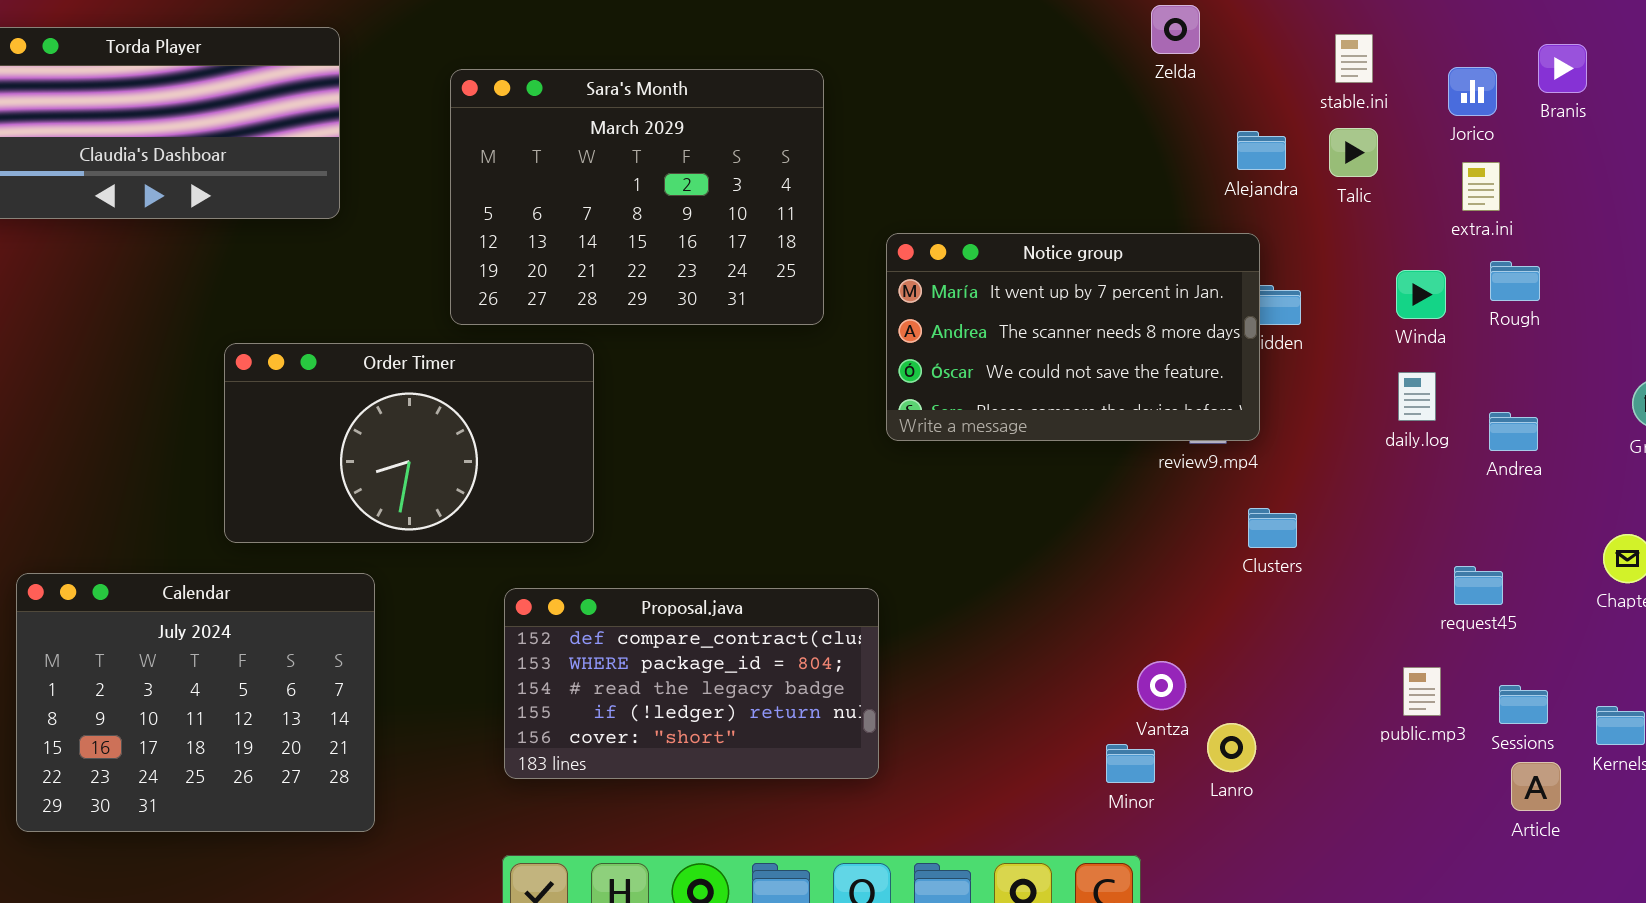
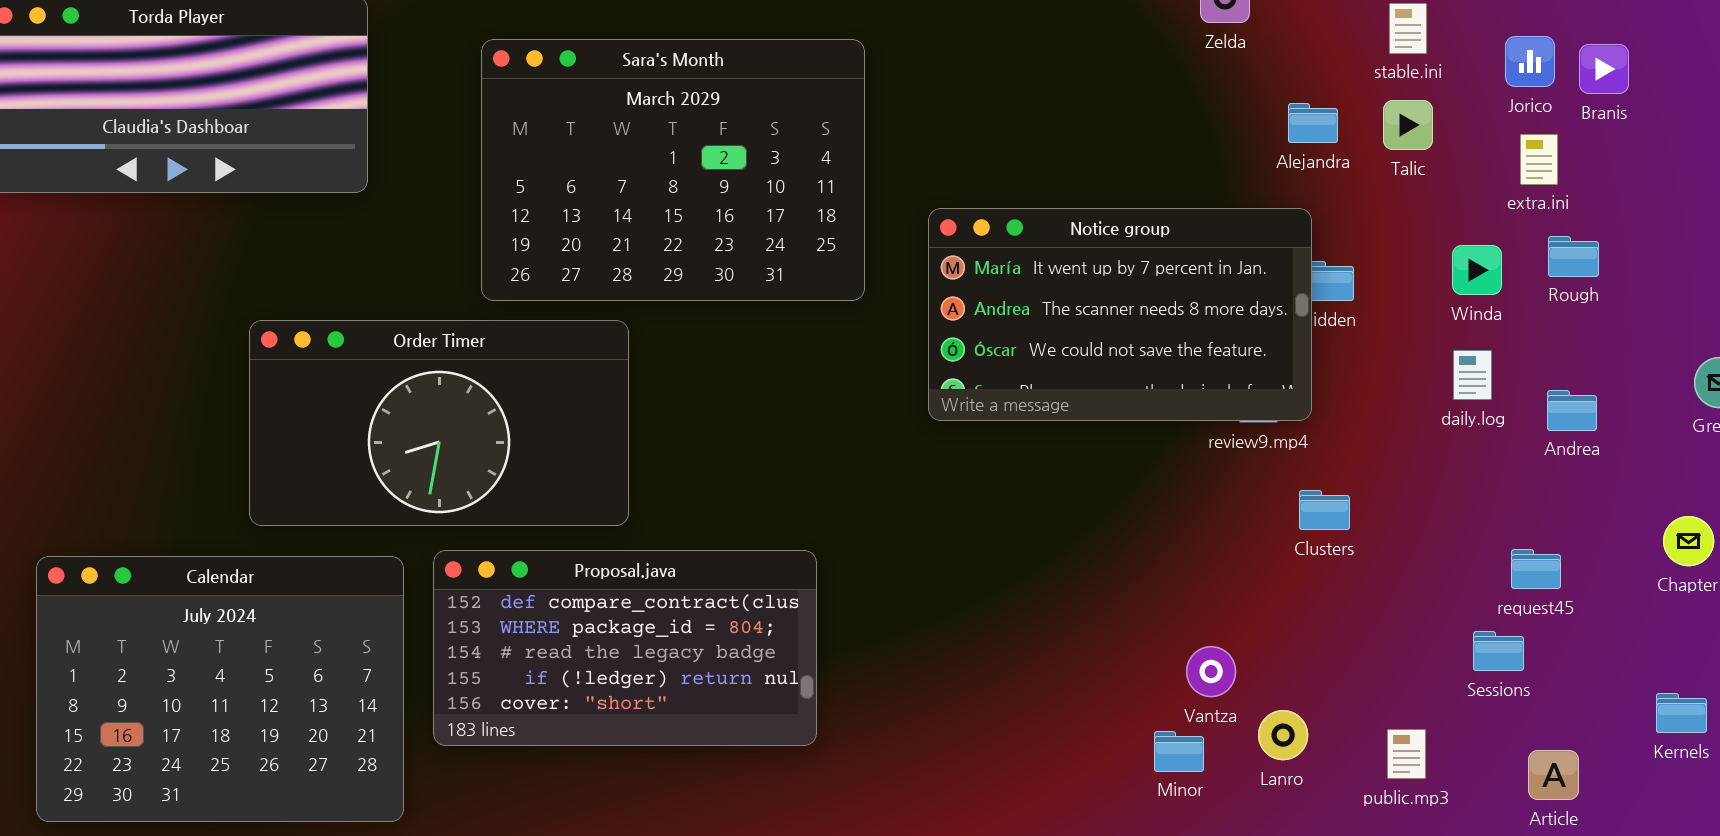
Branis: [1538,44,1587,93] -> [1579,44,1629,94], moved
Proposal.java: [504,588,879,779] -> [433,550,817,746], moved
public.mp3: [1403,667,1441,716] -> [1387,729,1426,779], moved
Sessions: [1499,685,1548,724] -> [1473,631,1524,671], moved
Article: [1511,762,1561,811] -> [1528,750,1579,800], moved

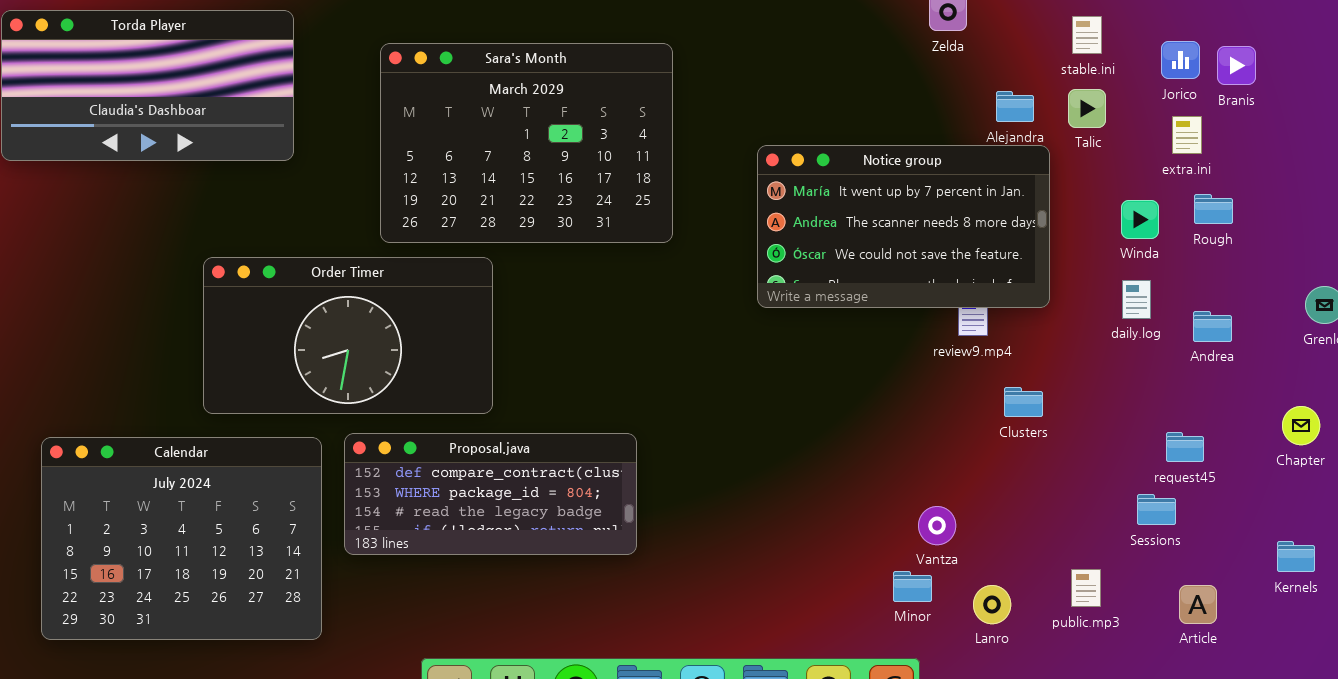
Notice group: [928,208,1312,421] -> [757,145,1050,308], moved
Proposal.java: [433,550,817,746] -> [344,433,637,555], resized
Lanro: [1258,710,1308,760] -> [973,585,1011,624], moved

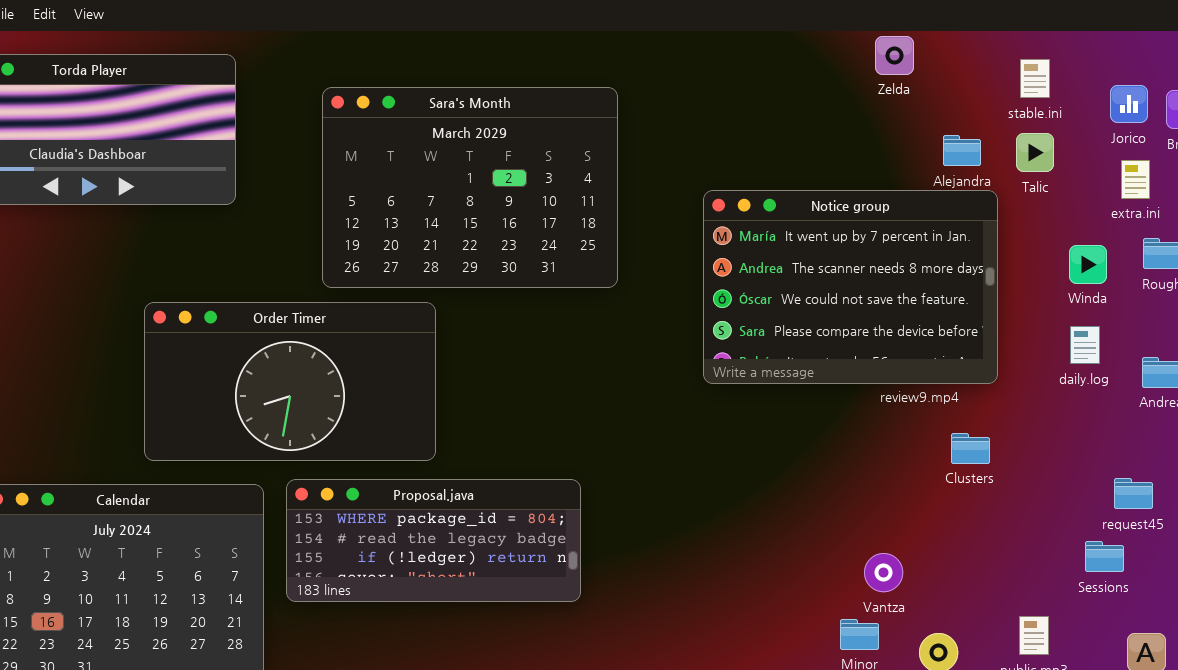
Notice group: [757,145,1050,308] -> [703,190,998,384], resized
Proposal.java: [344,433,637,555] -> [286,479,581,602], scrolled down 1 row

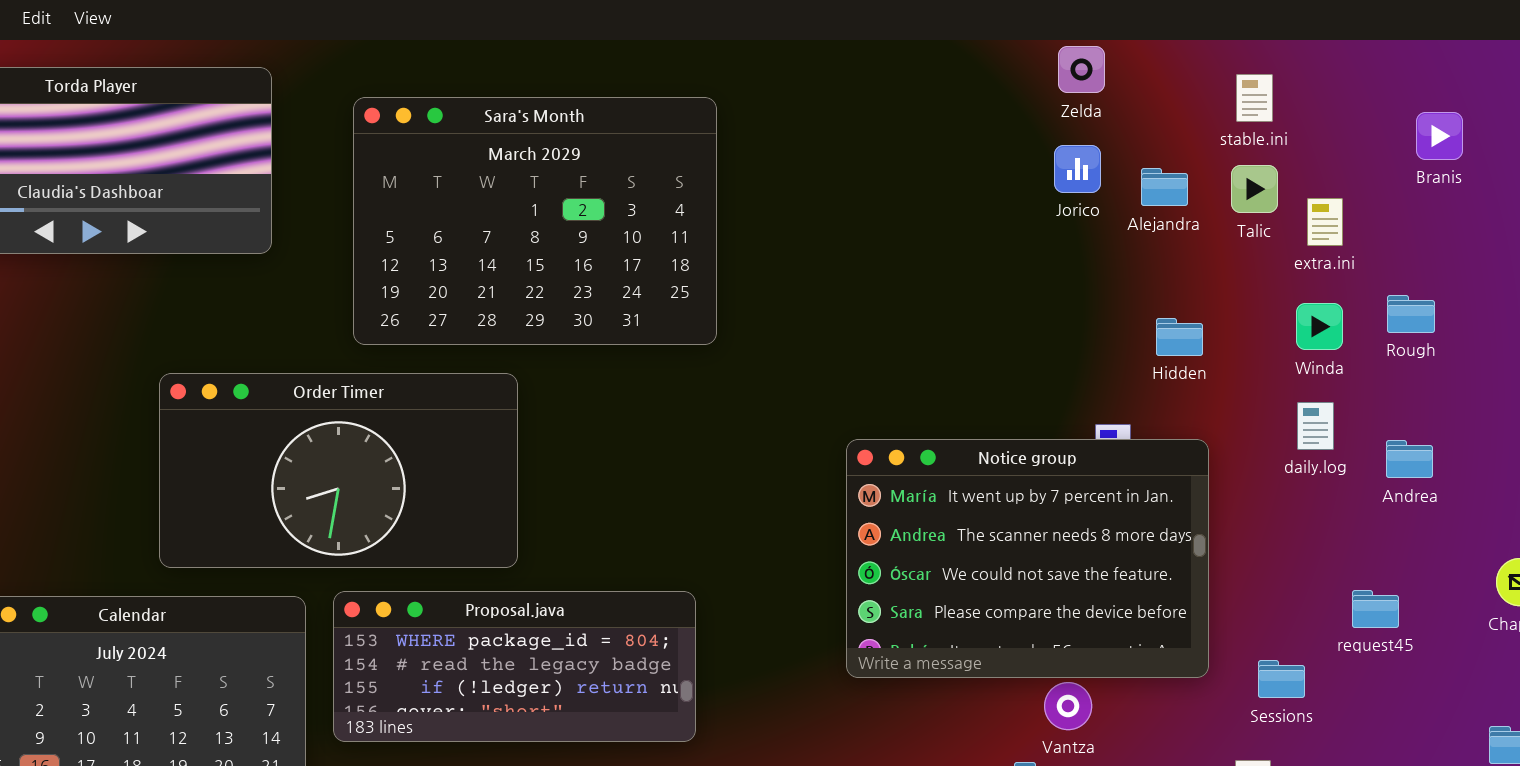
Jorico: [1110,85,1148,123] -> [1054,145,1101,193], moved
Sara's Month: [322,87,618,288] -> [353,97,717,345], moved
extra.ini: [1121,160,1150,199] -> [1307,198,1343,246], moved
Notice group: [703,190,998,384] -> [846,439,1209,678], moved
Sessions: [1085,541,1124,572] -> [1258,660,1305,698], moved

